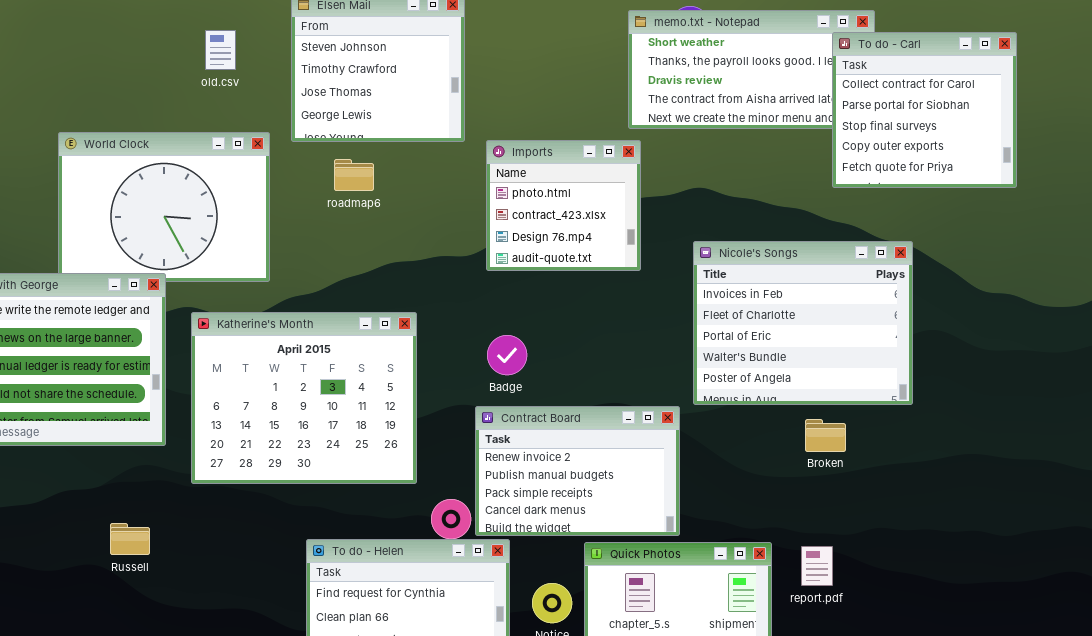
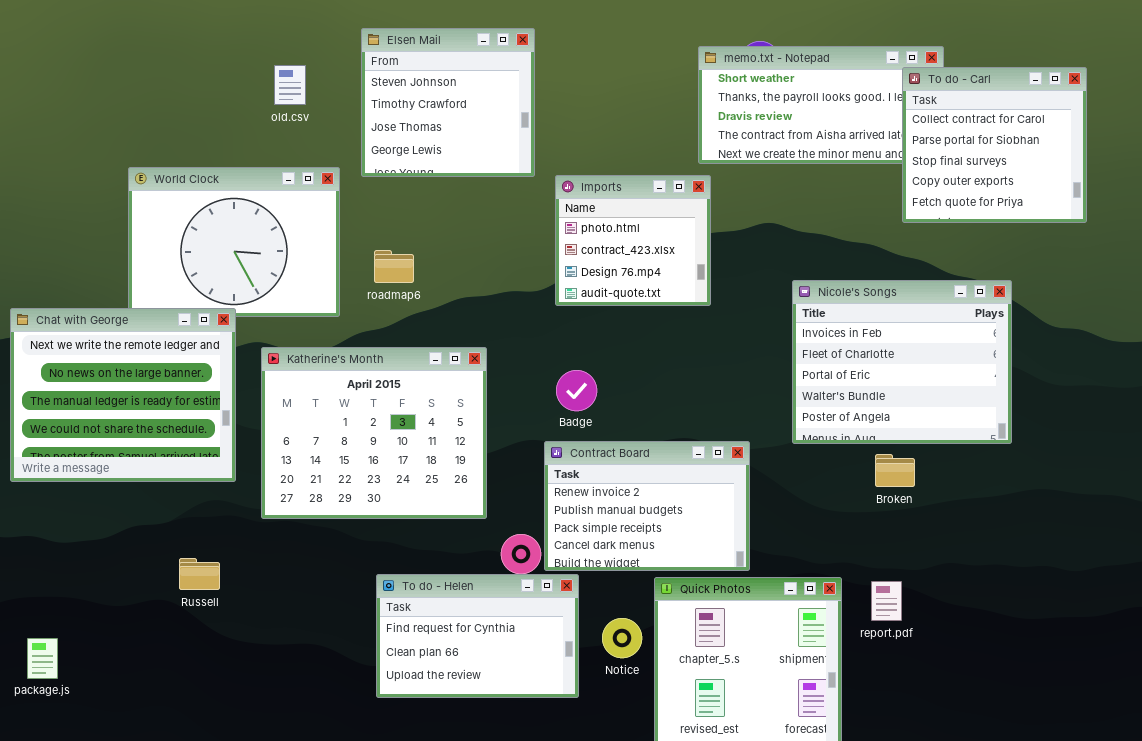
roadmap6: [334,159,374,191] -> [374,250,414,283], moved
Nicole's Songs: [693,241,913,405] -> [792,280,1012,444], moved

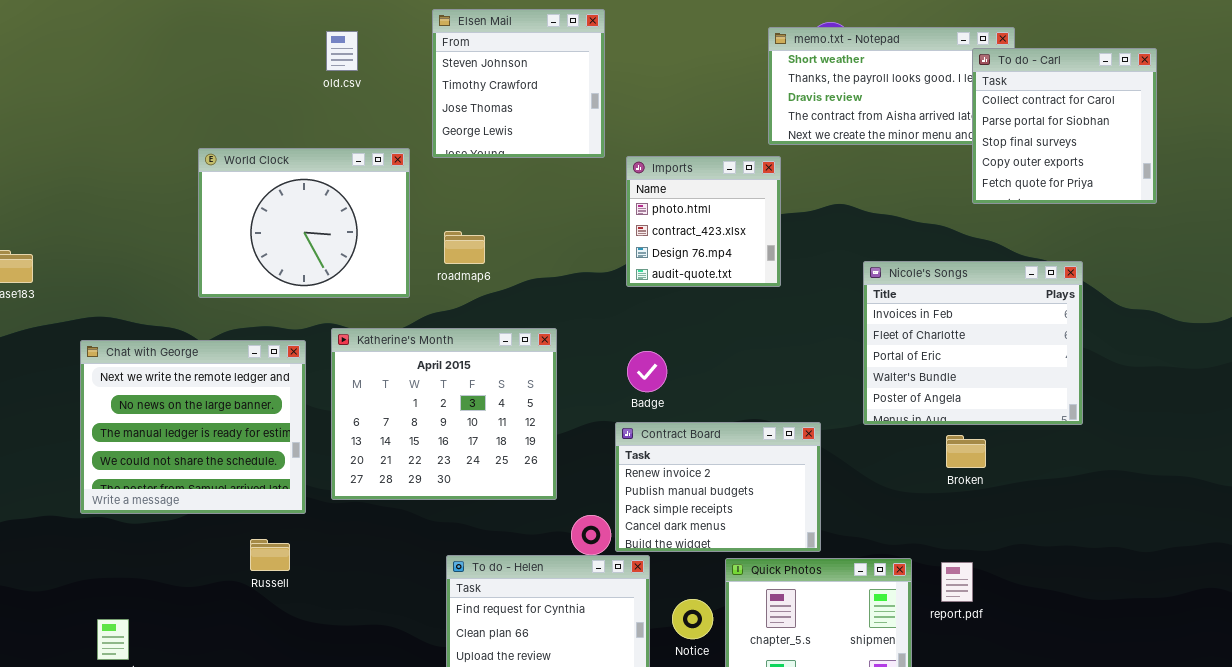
old.csv: [274,65,306,105] -> [326,31,358,71], moved
Chat with George: [10,308,236,482] -> [80,340,306,514], moved

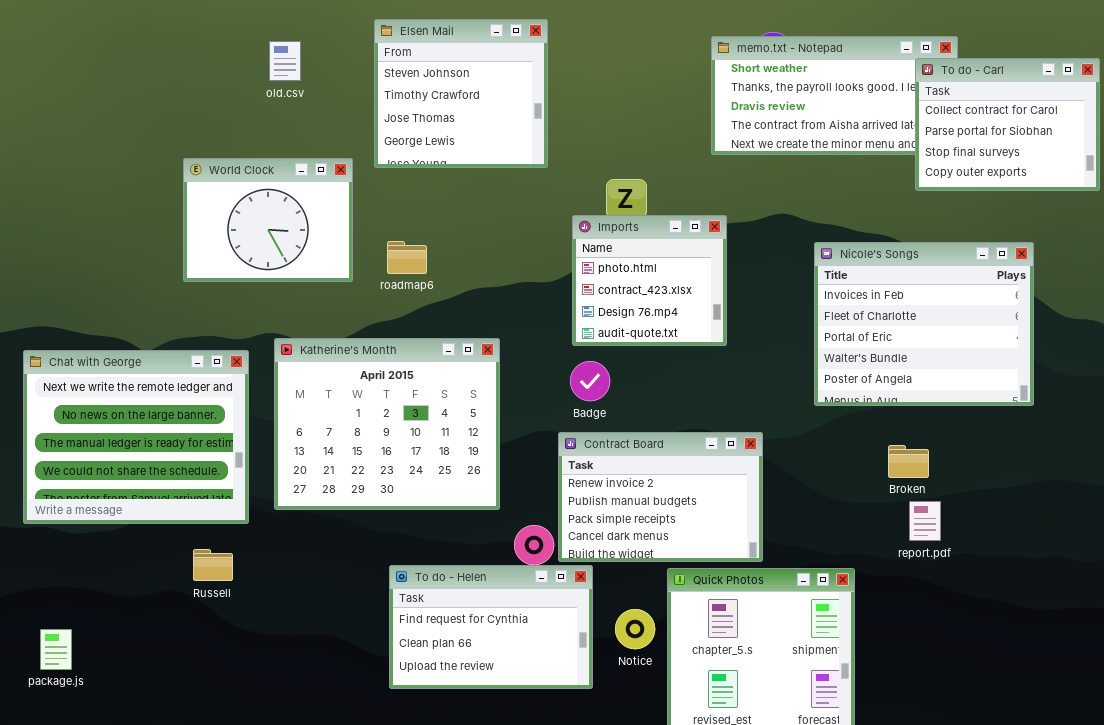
To do - Carl: [972,48,1157,204] -> [915,58,1100,191], resized
World Clock: [198,148,410,298] -> [183,158,353,282], resized
Imports: [626,156,781,287] -> [572,215,727,346], moved
Nicole's Songs: [863,261,1083,425] -> [814,242,1034,406], moved
report.pdf: [941,562,973,602] -> [909,501,941,541], moved

